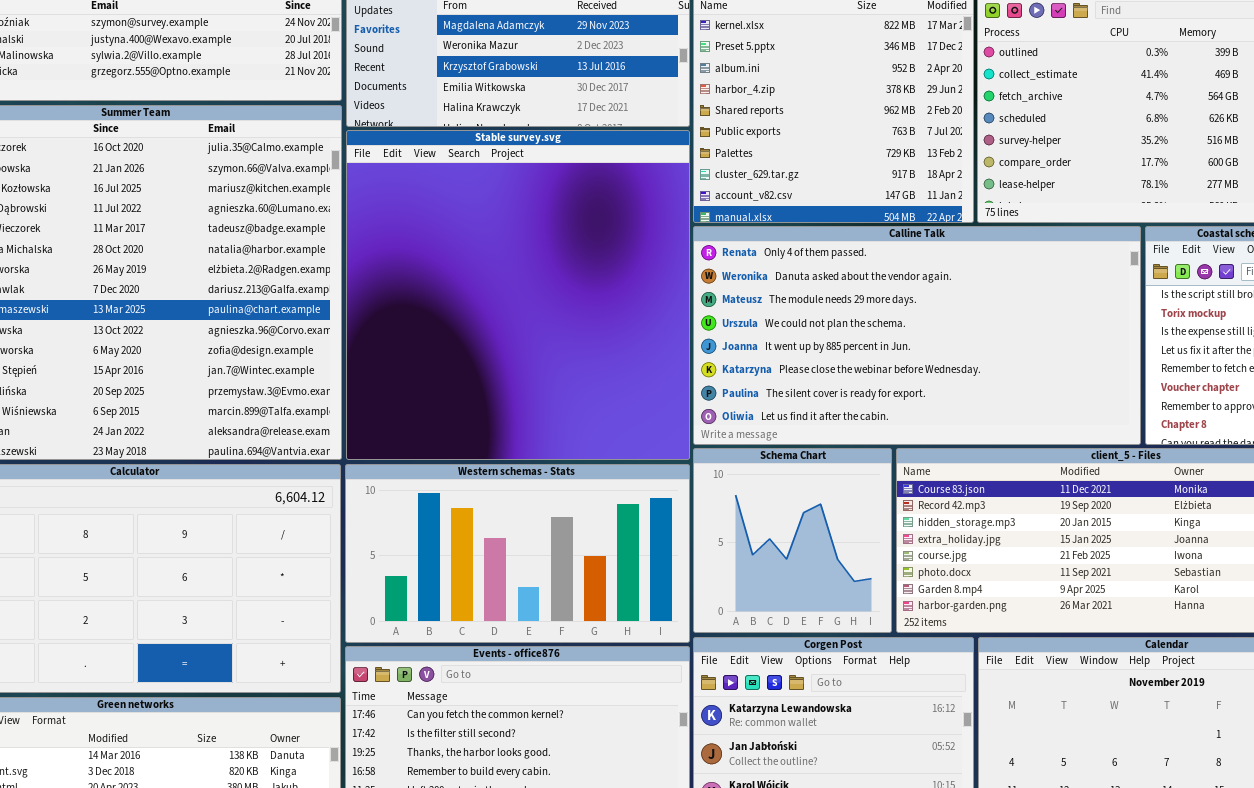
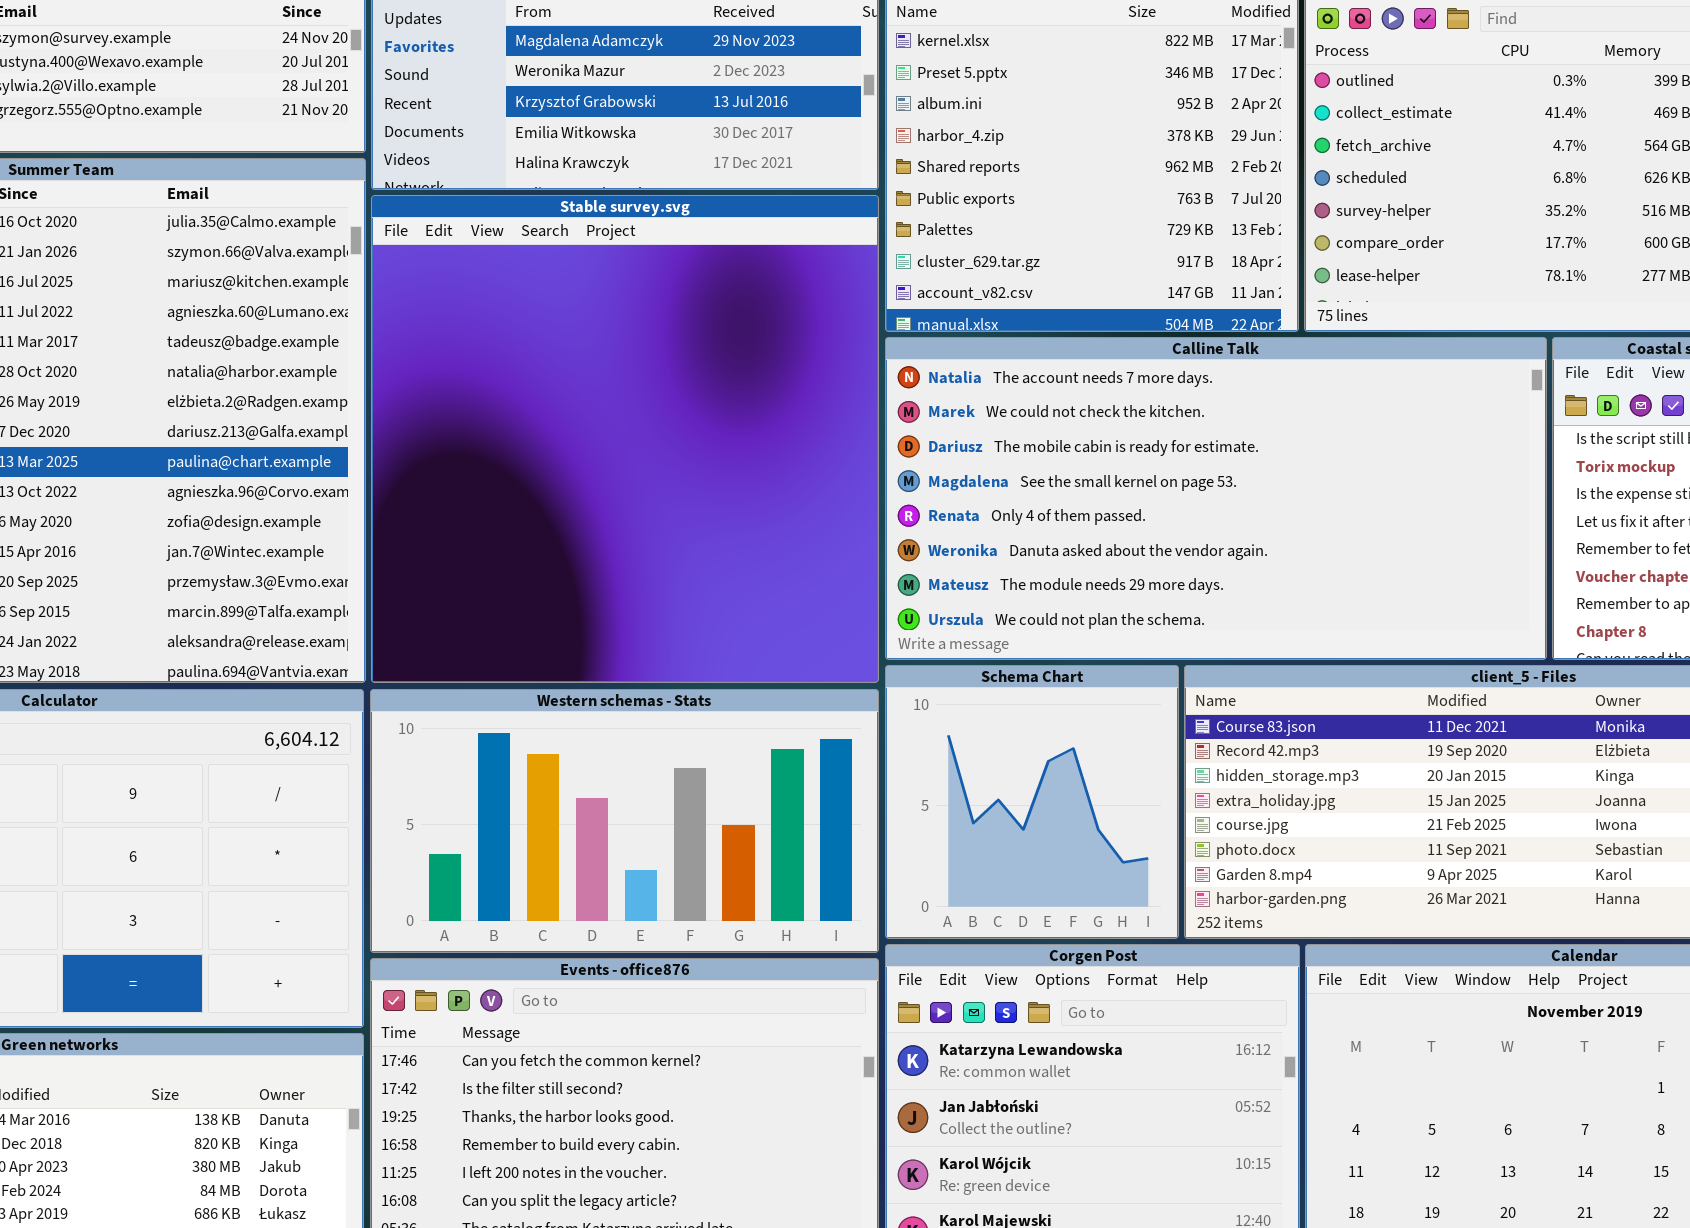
Calline Talk: [693,226,1141,445] -> [885,337,1547,660], scrolled up 4 rows

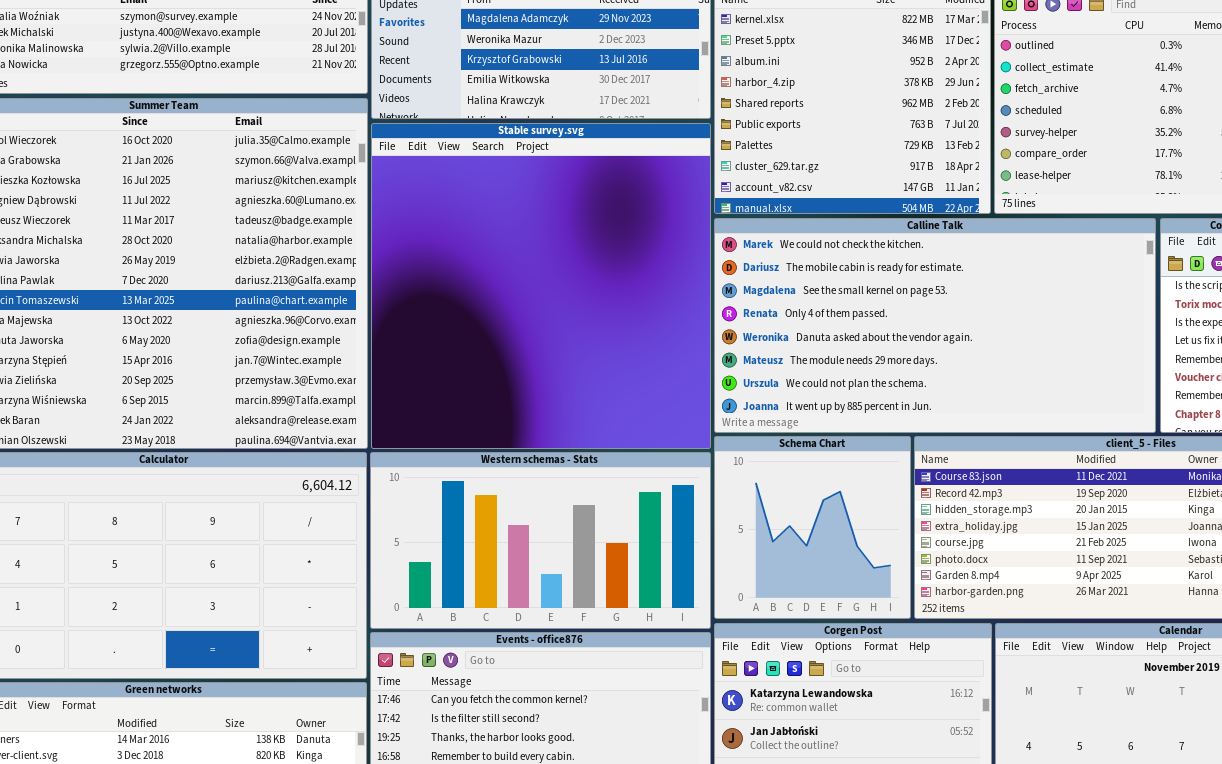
Calline Talk: [885,337,1547,660] -> [714,218,1156,433], scrolled down 1 row

